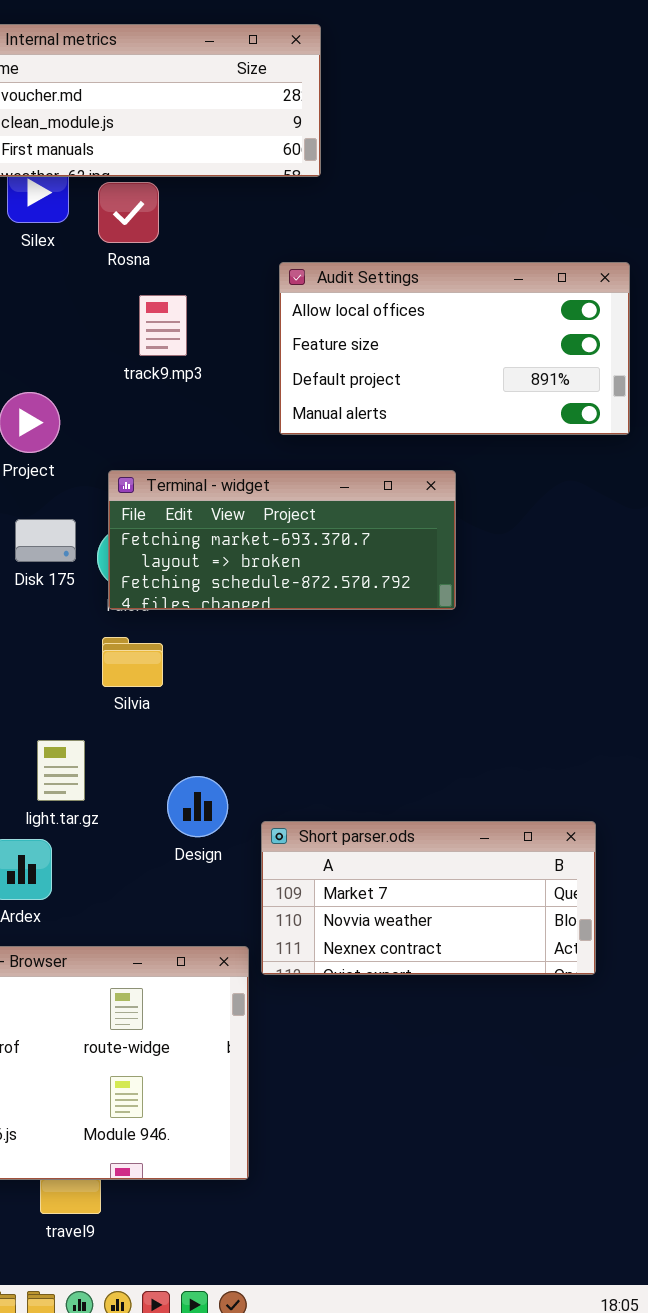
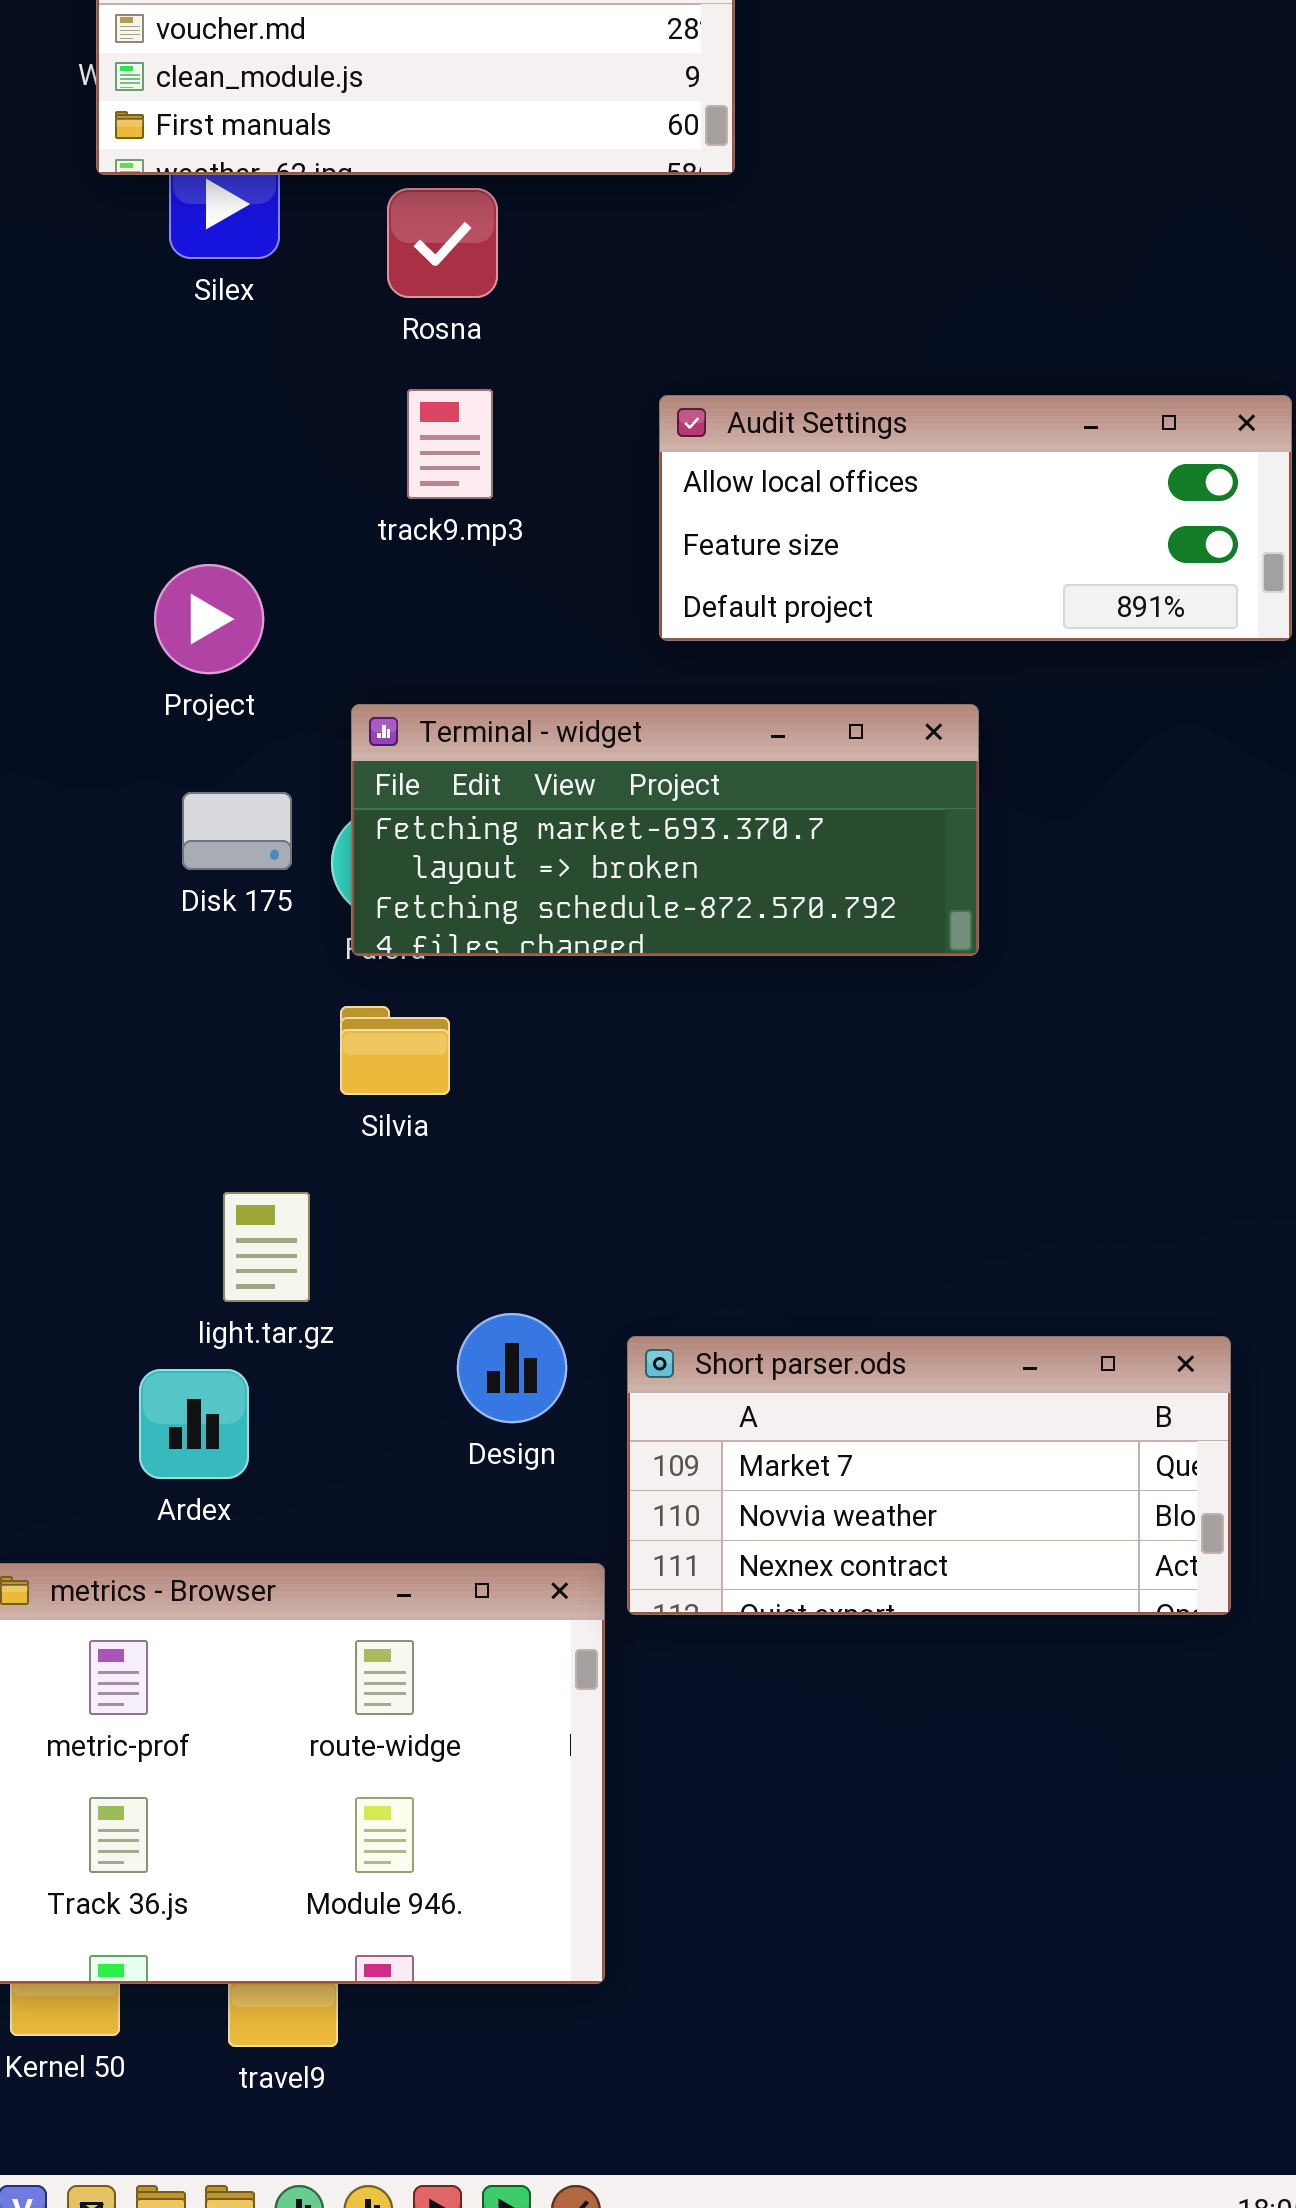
Rosna: [98,182,159,243] -> [387,188,498,298], moved
Audit Settings: [279,262,630,435] -> [659,395,1292,641], resized
Design: [167,776,228,837] -> [457,1313,567,1423], moved

